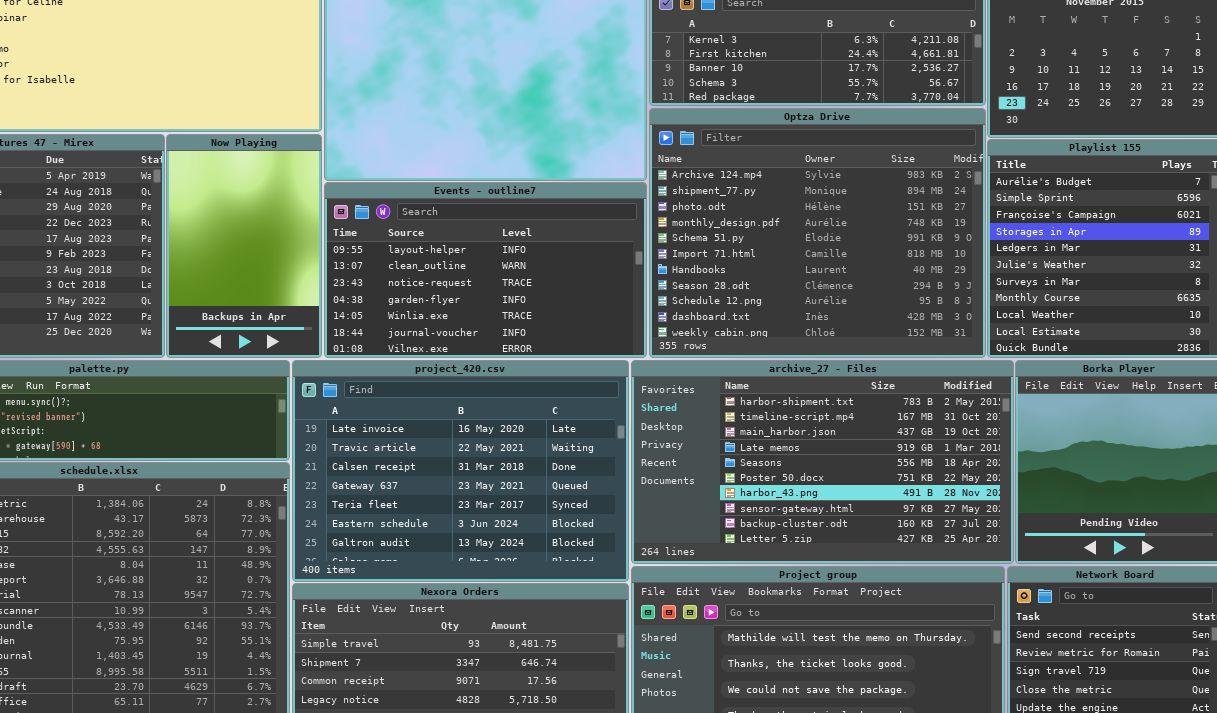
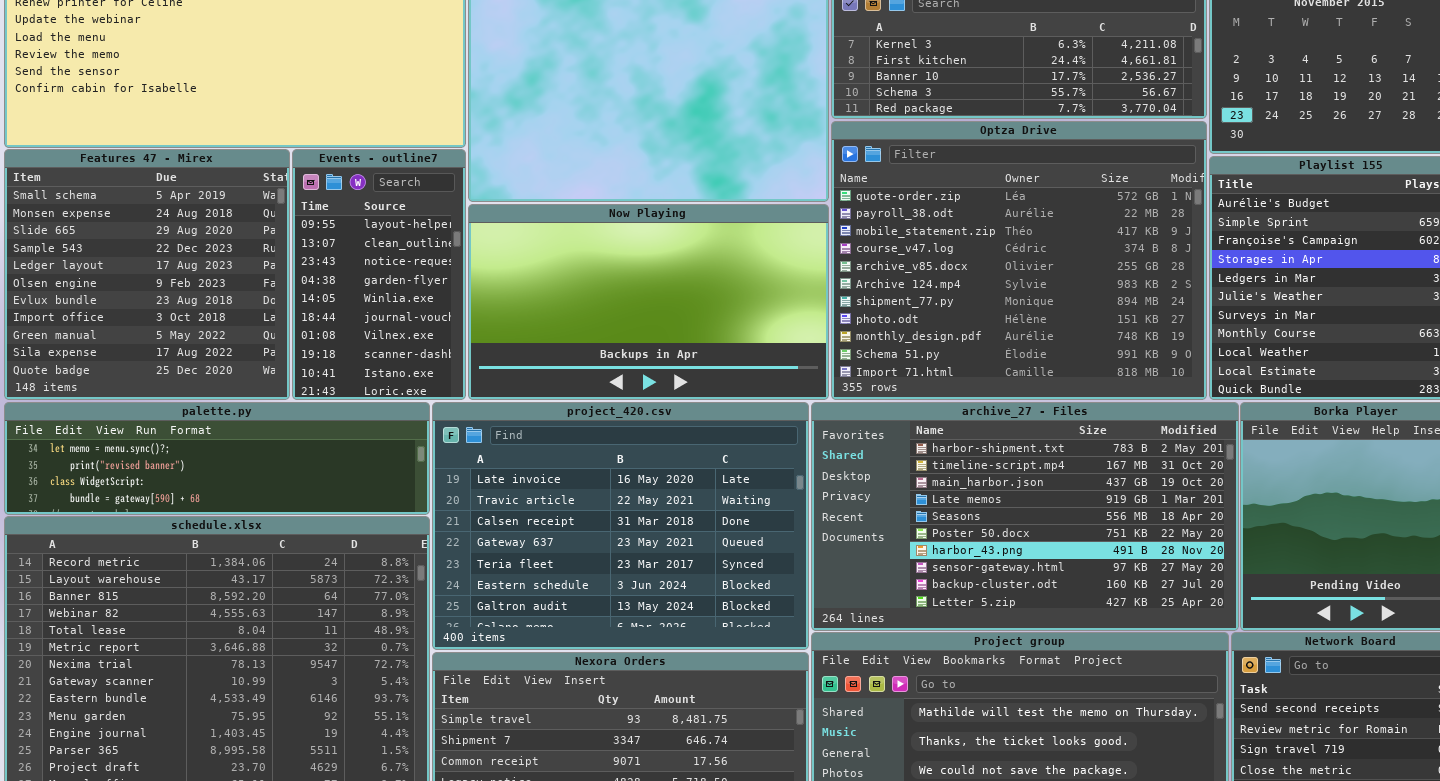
Optza Drive: [649,108,986,358] -> [831,121,1207,400], scrolled up 5 rows
Now Playing: [166,134,322,358] -> [468,204,829,400], moved, resized
Events - outline7: [324,182,647,358] -> [292,149,466,400], moved, resized

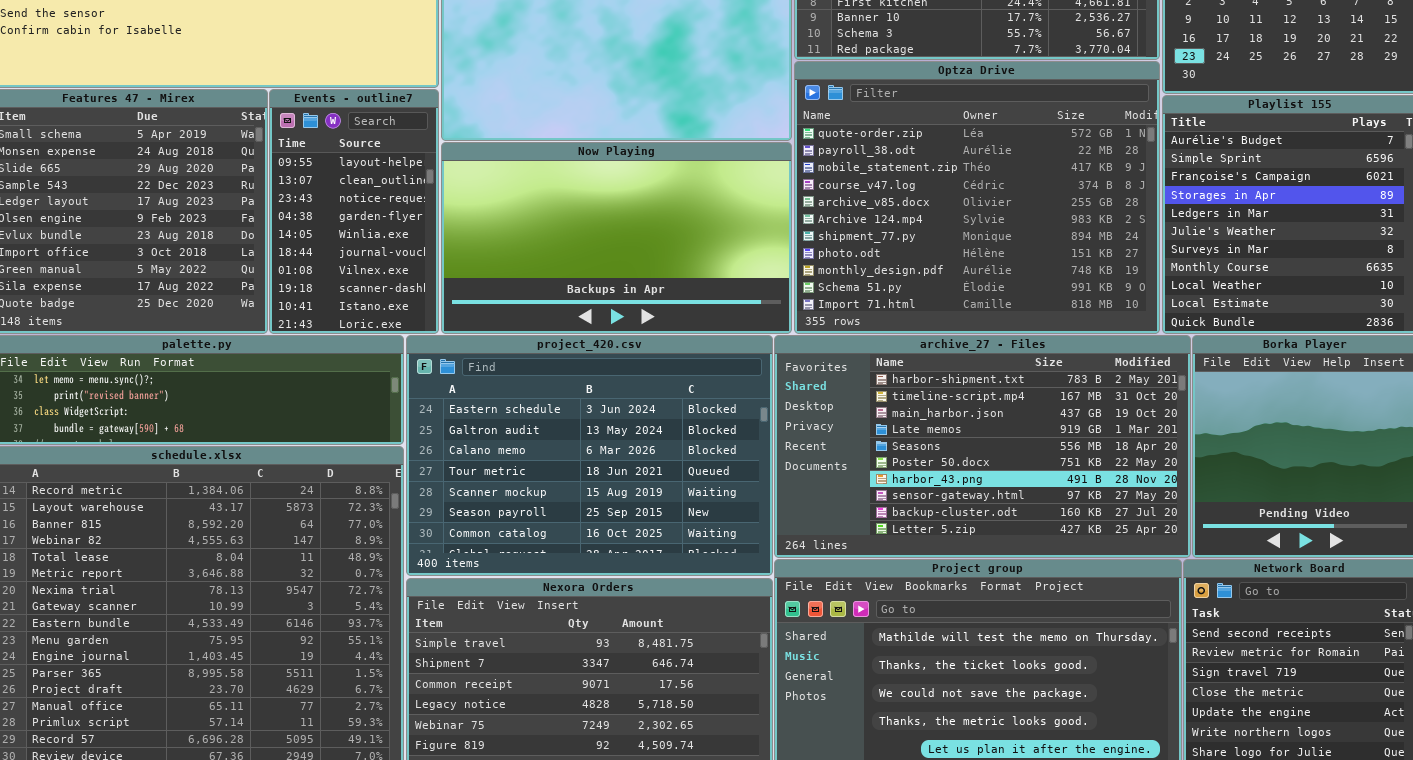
project_420.csv: [432,402,809,650] -> [406,335,773,576], scrolled down 5 rows

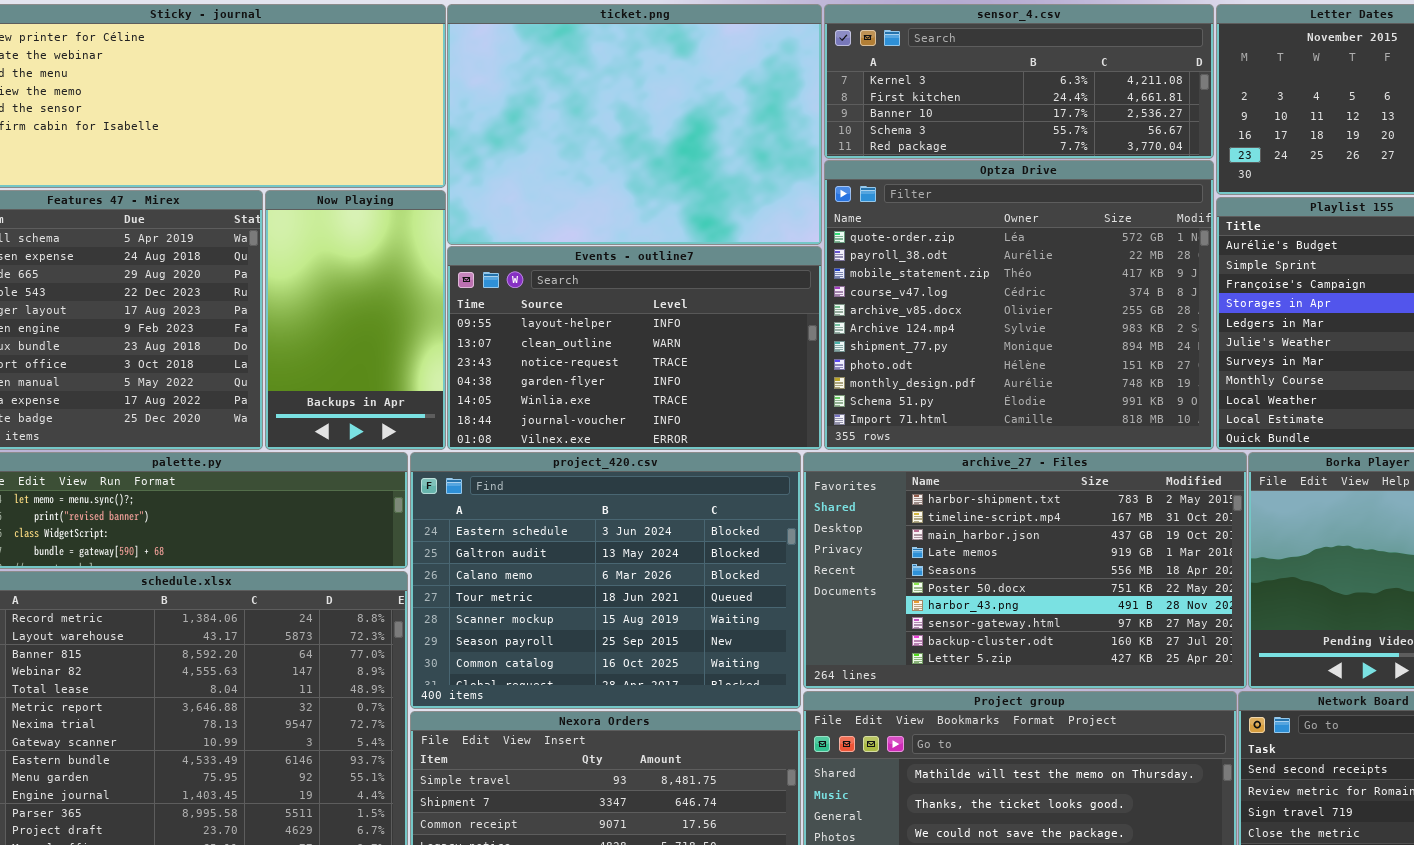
Events - outline7: [269,89,439,334] -> [447,246,822,450], moved, resized
Now Playing: [441,142,792,334] -> [265,190,446,450], moved, resized

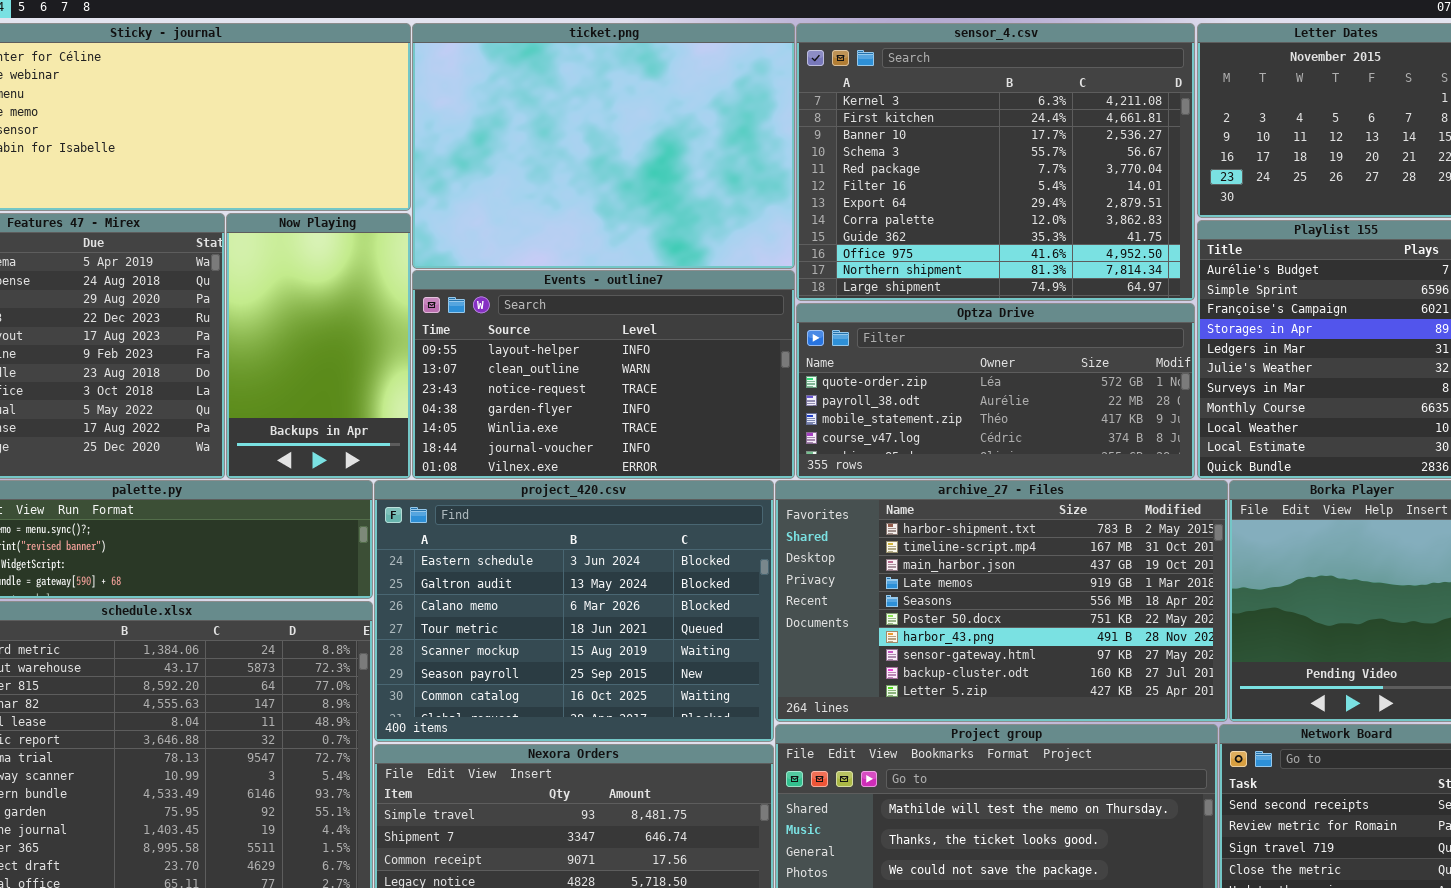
sensor_4.csv: [824,4,1214,159] -> [796,23,1195,301], resized
Optza Drive: [824,160,1214,450] -> [796,303,1195,479], resized

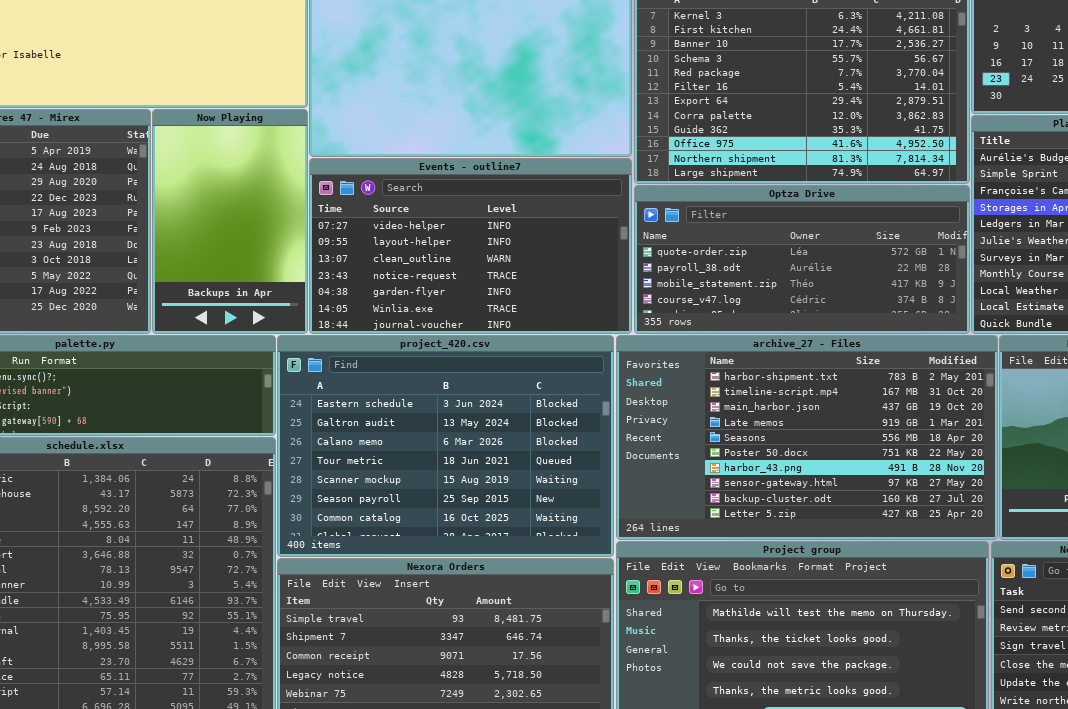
Events - outline7: [412,270,795,479] -> [309,158,632,334], scrolled up 1 row

